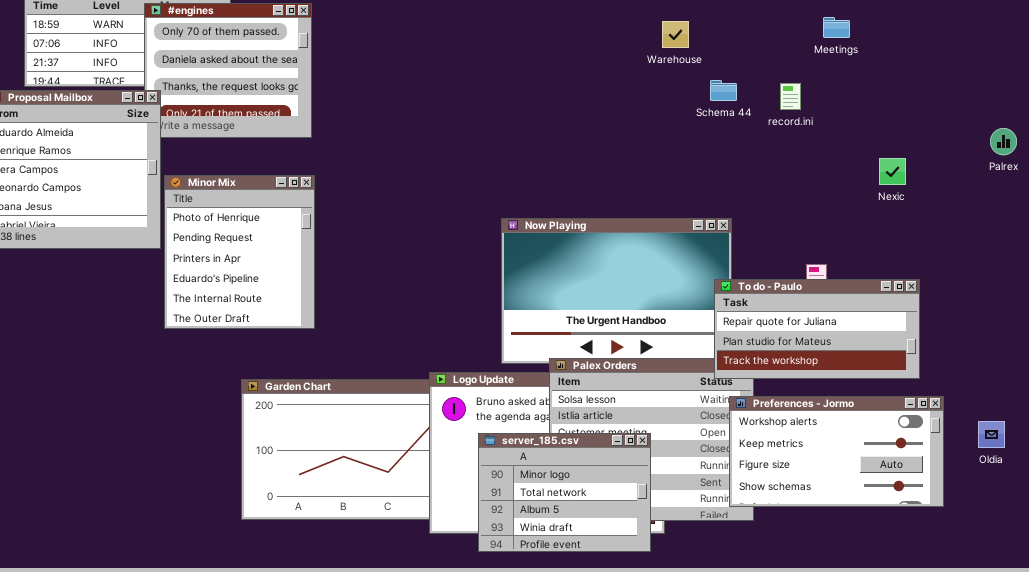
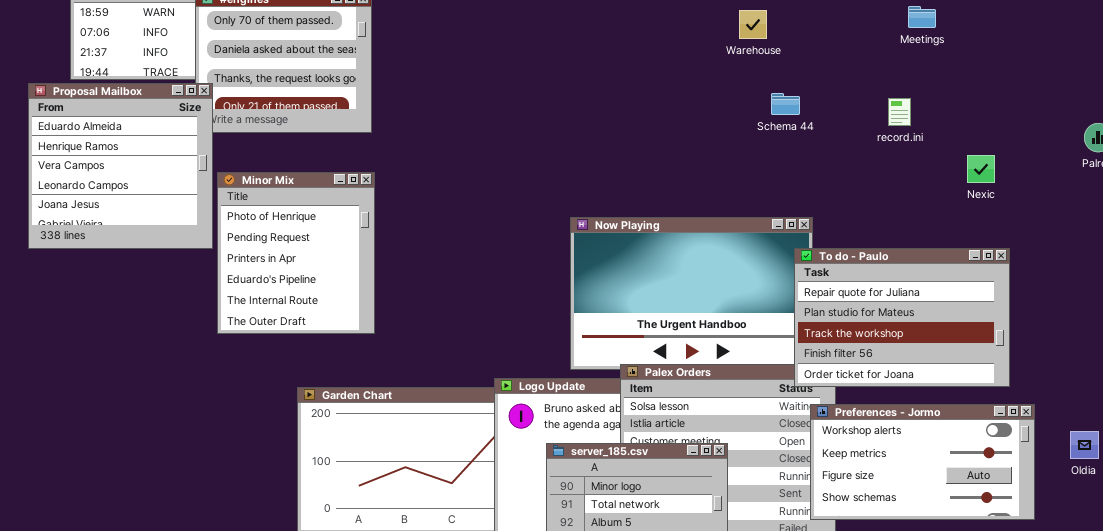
Schema 44: [710,80,737,101] -> [771,93,800,115], moved
record.ini: [780,83,801,110] -> [888,98,911,126], moved
To do - Paulo: [714,279,920,379] -> [794,248,1010,387], resized

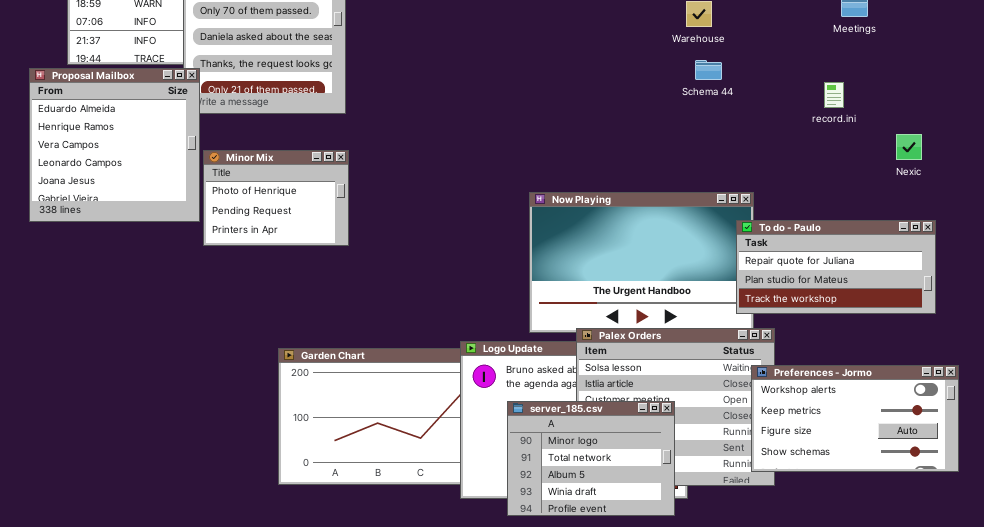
Schema 44: [771,93,800,115] -> [695,60,722,80], moved
Minor Mix: [217,172,375,334] -> [203,150,349,246], resized
To do - Paulo: [794,248,1010,387] -> [736,220,936,314], resized

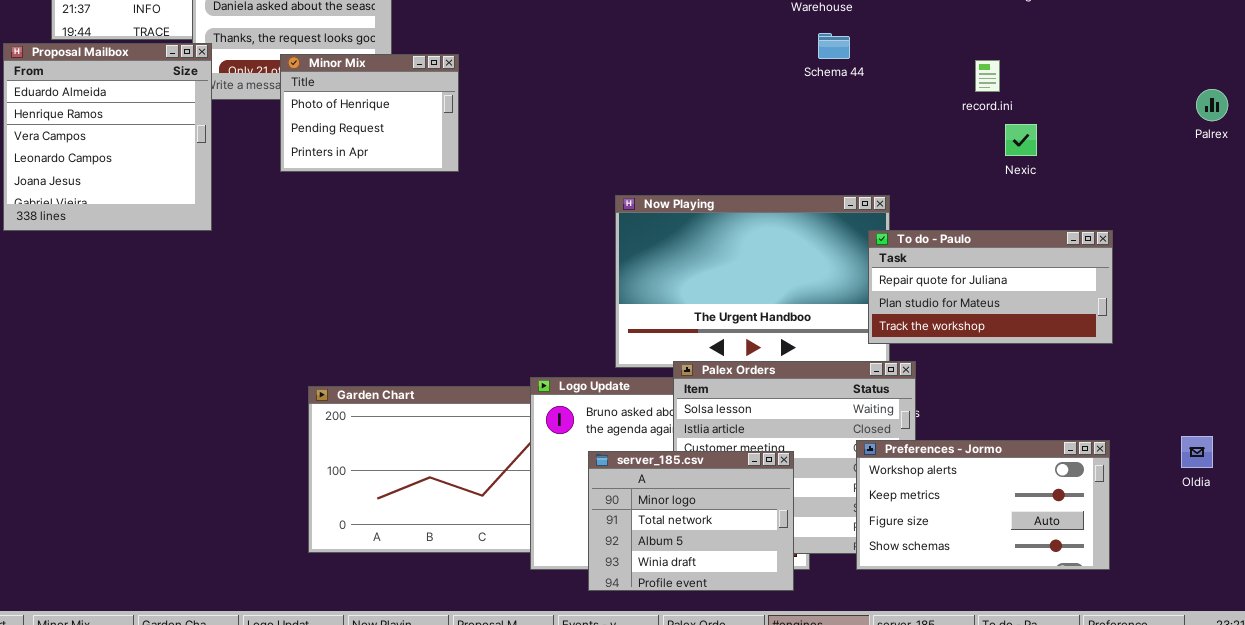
Nexic: [896,134,922,160] -> [1005,124,1037,156], moved
Minor Mix: [203,150,349,246] -> [280,54,459,172], moved
Preferences - Jormo: [751,365,959,472] -> [856,440,1110,570], moved

